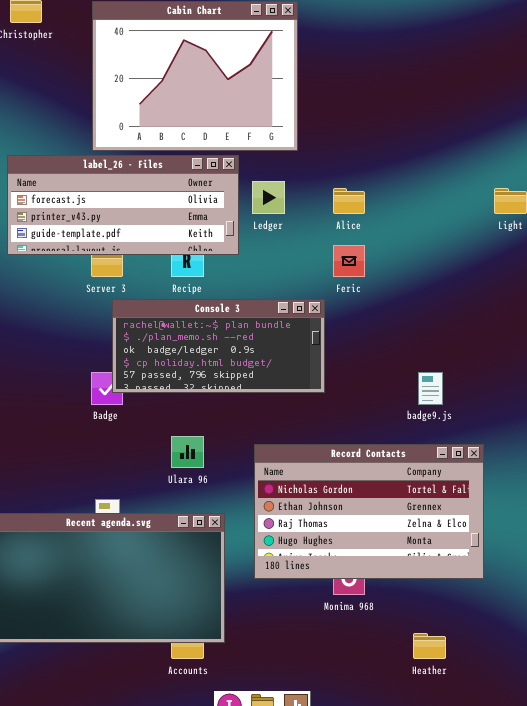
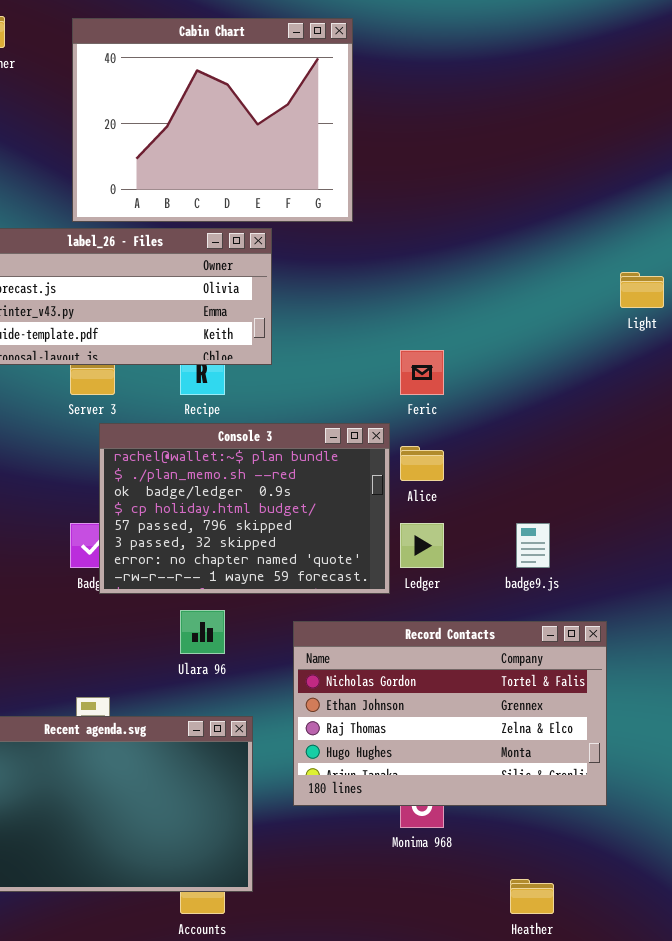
Ledger: [252,181,285,214] -> [400,523,444,568], moved
Alice: [333,188,365,214] -> [400,446,444,481], moved
Console 3: [112,299,325,393] -> [99,423,390,594], resized

